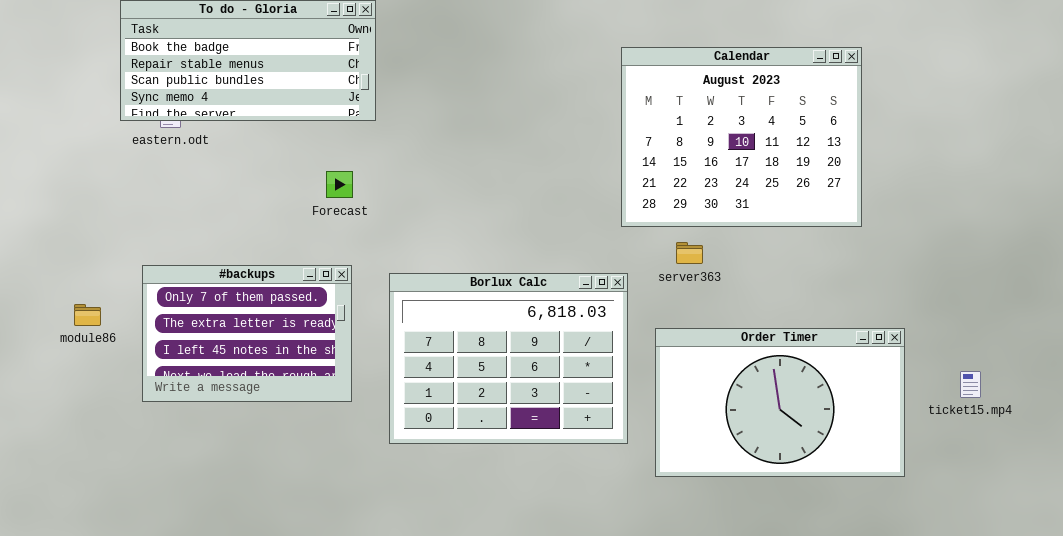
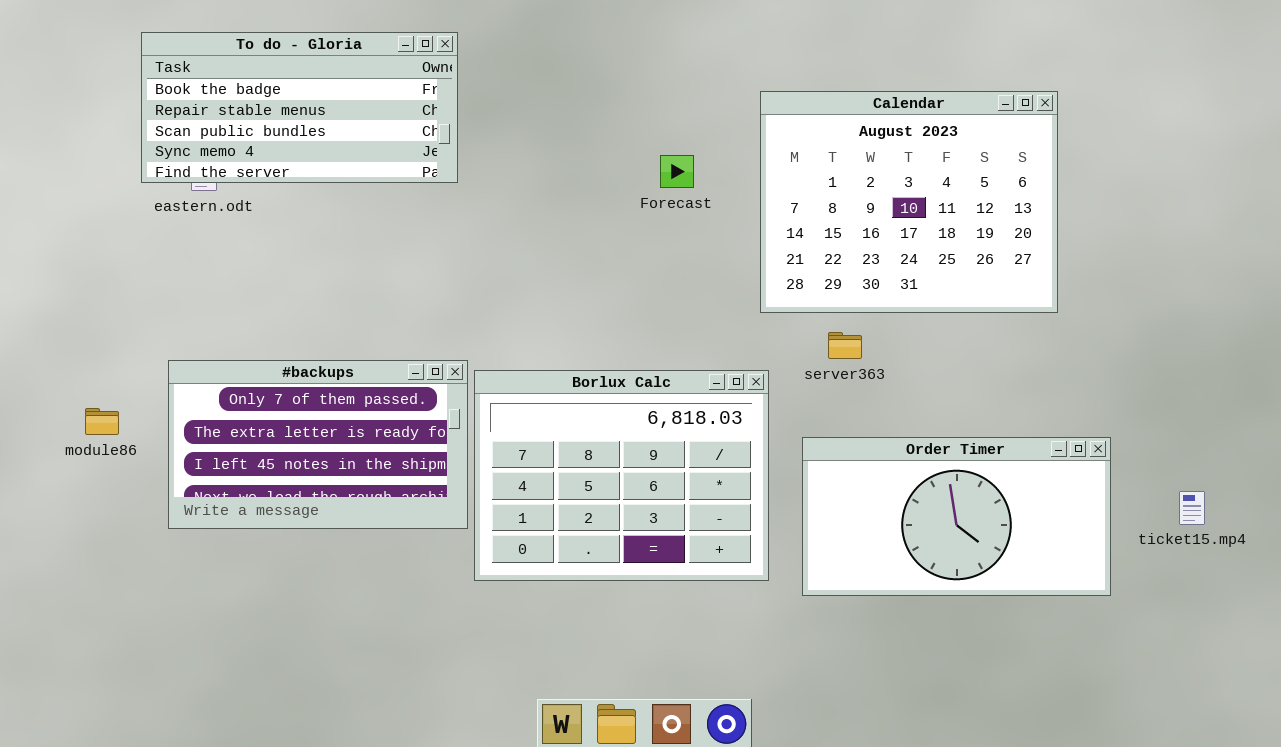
Forecast: [326,171,353,198] -> [660,155,694,188], moved
#backups: [142,265,352,402] -> [168,360,468,529], resized
Order Timer: [655,328,905,477] -> [802,437,1111,596], resized

